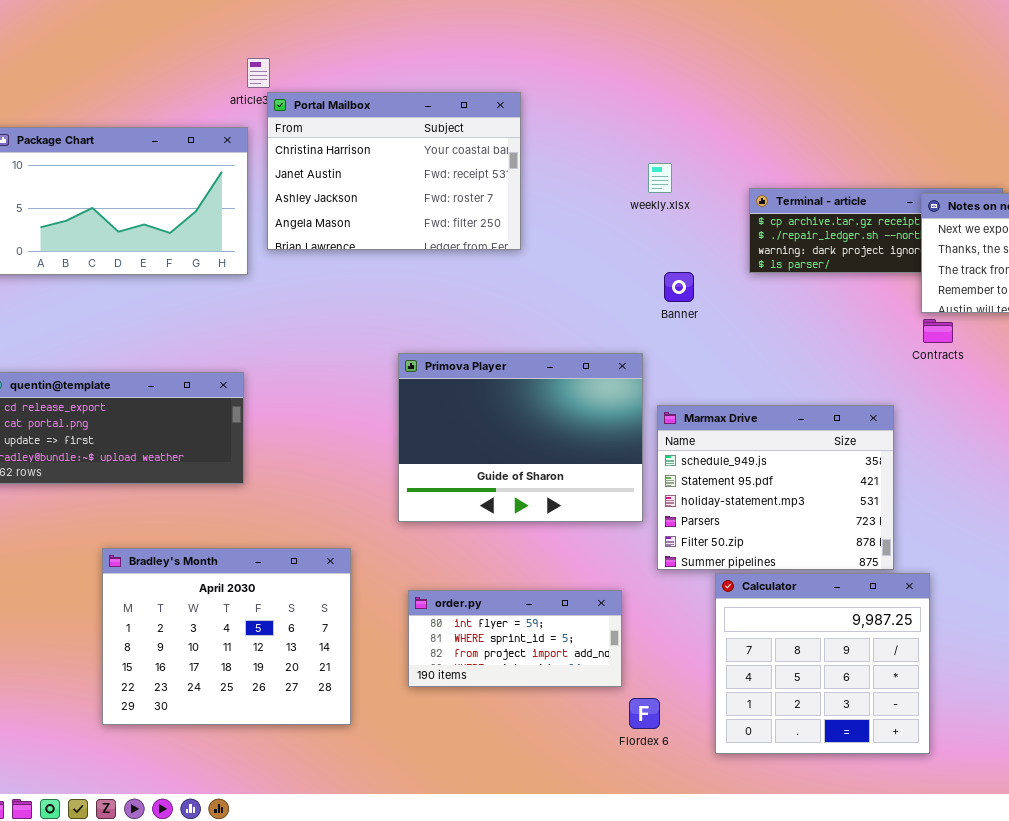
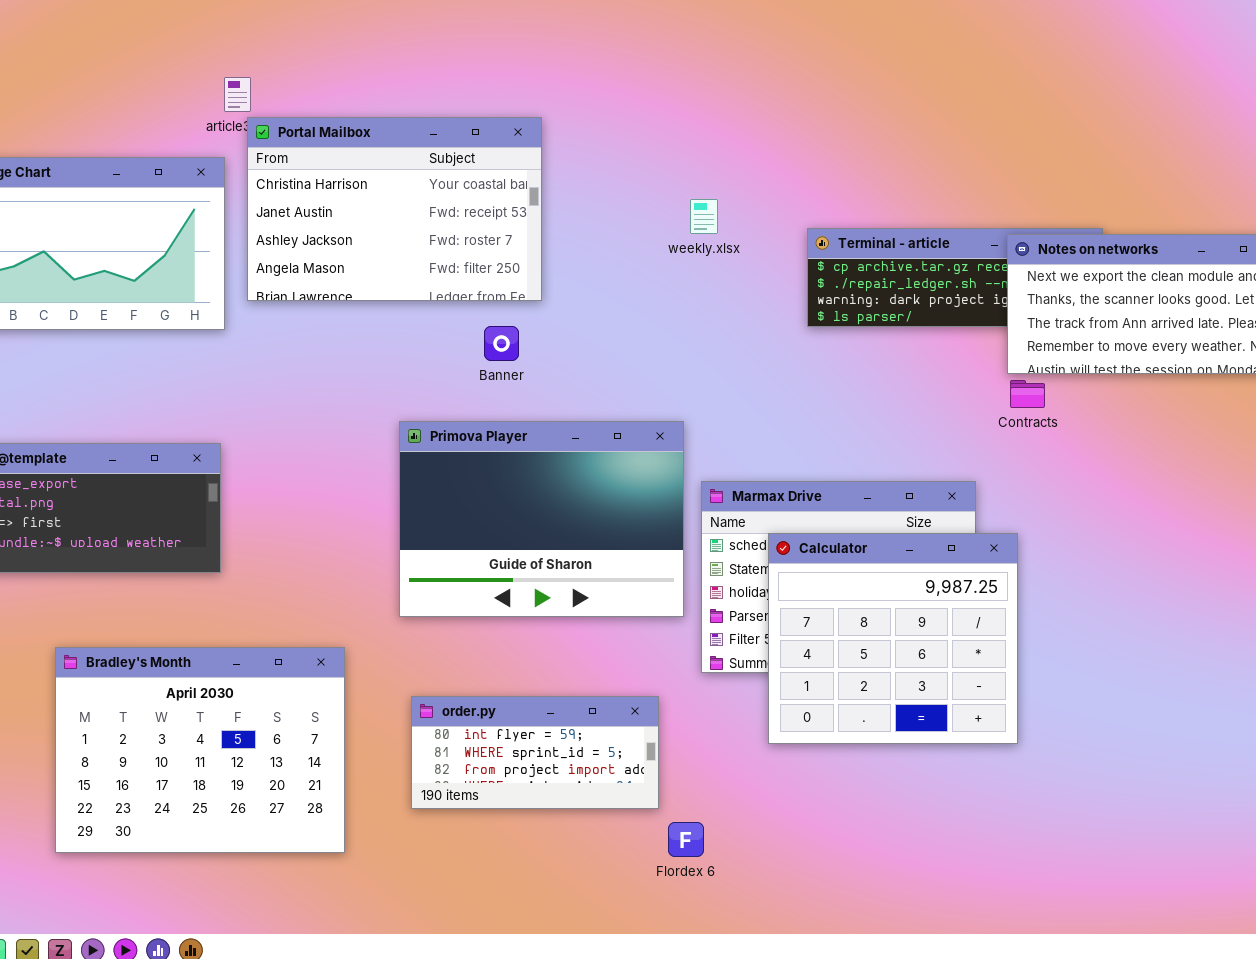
Banner: [664,272,694,302] -> [484,326,519,361], moved
Calculator: [715,573,930,754] -> [768,533,1018,744], moved

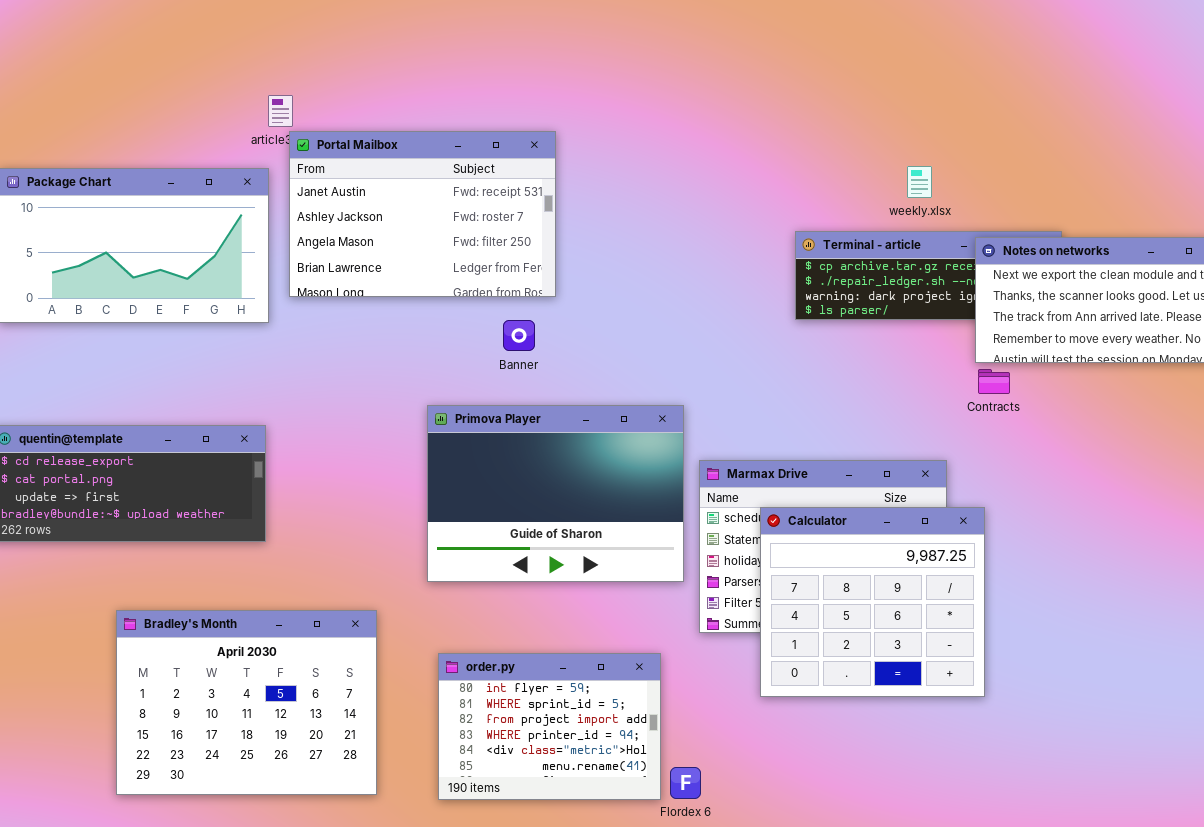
Portal Mailbox: [247,117,542,301] -> [289,131,556,297], scrolled down 1 row
weekly.xlsx: [690,199,718,234] -> [907,166,932,198], moved
order.py: [411,696,659,809] -> [438,653,661,800], resized

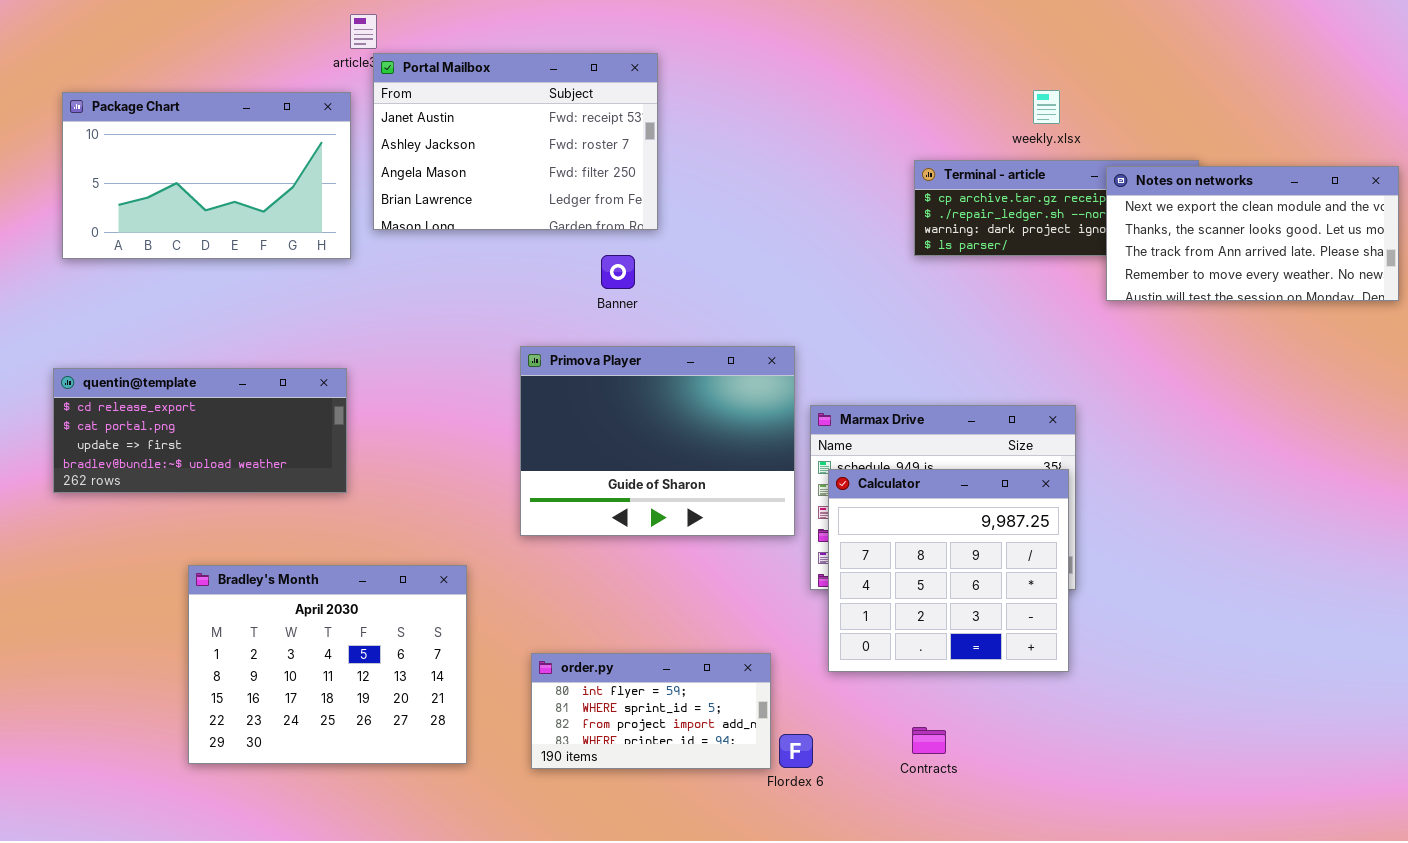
Contracts: [978,369,1010,394] -> [912,727,946,754], moved
Calculator: [760,507,985,697] -> [828,469,1069,672], moved
order.py: [438,653,661,800] -> [531,653,771,769], resized

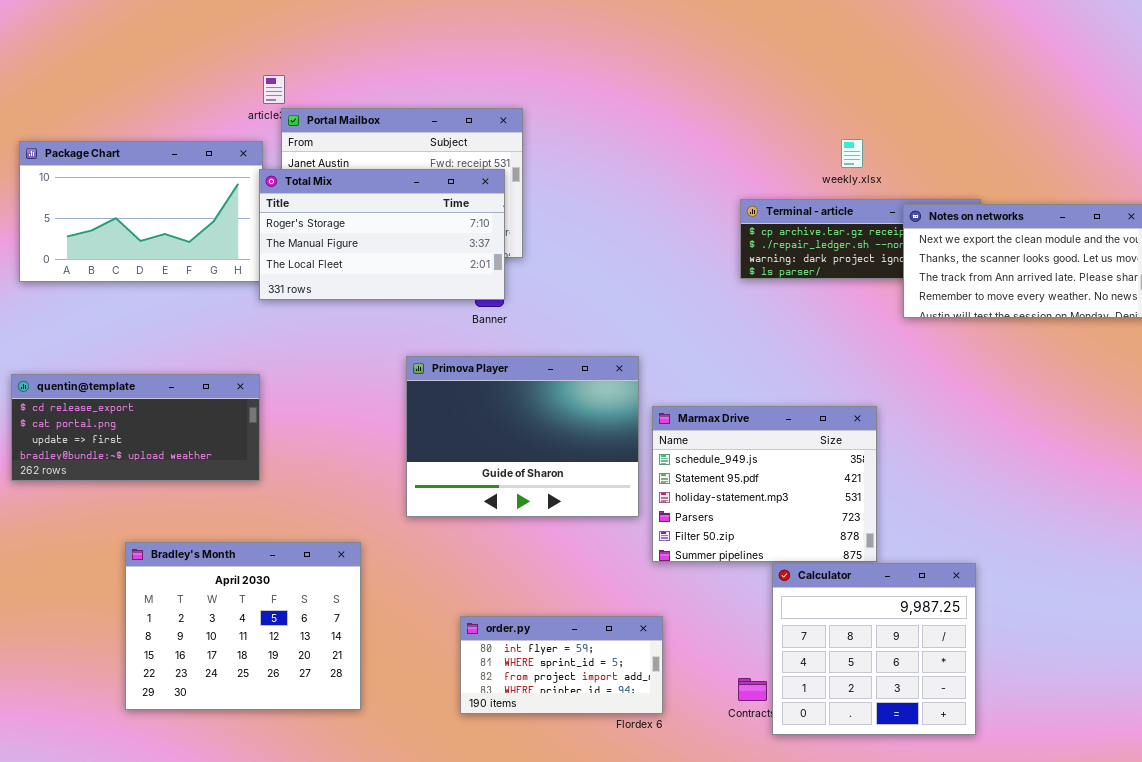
Total Mix: none -> [259,169,505,300], opened
Calculator: [828,469,1069,672] -> [772,563,976,735], moved
order.py: [531,653,771,769] -> [460,616,663,714], moved

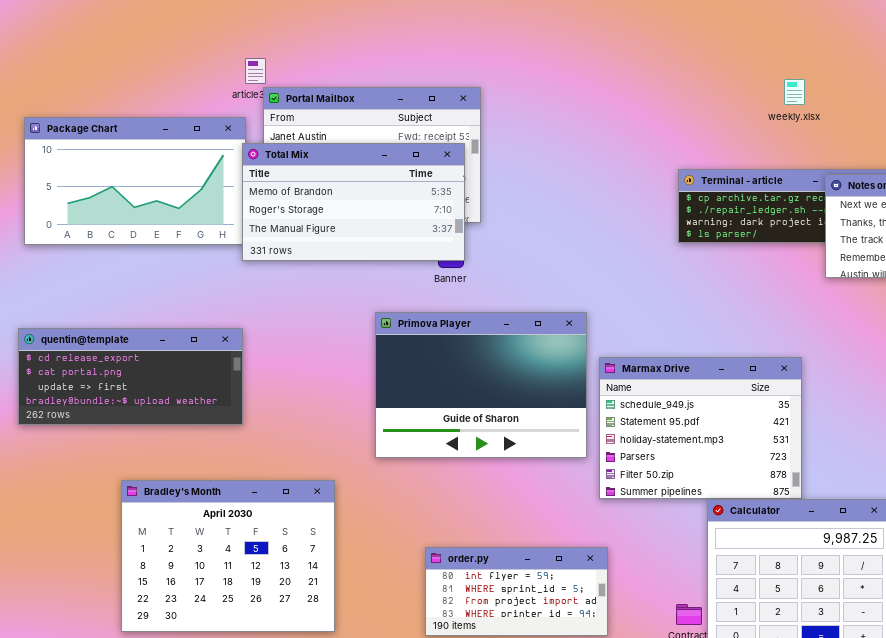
weekly.xlsx: [841,139,863,168] -> [784,79,805,105], moved
Total Mix: [259,169,505,300] -> [242,143,465,261], scrolled up 1 row

